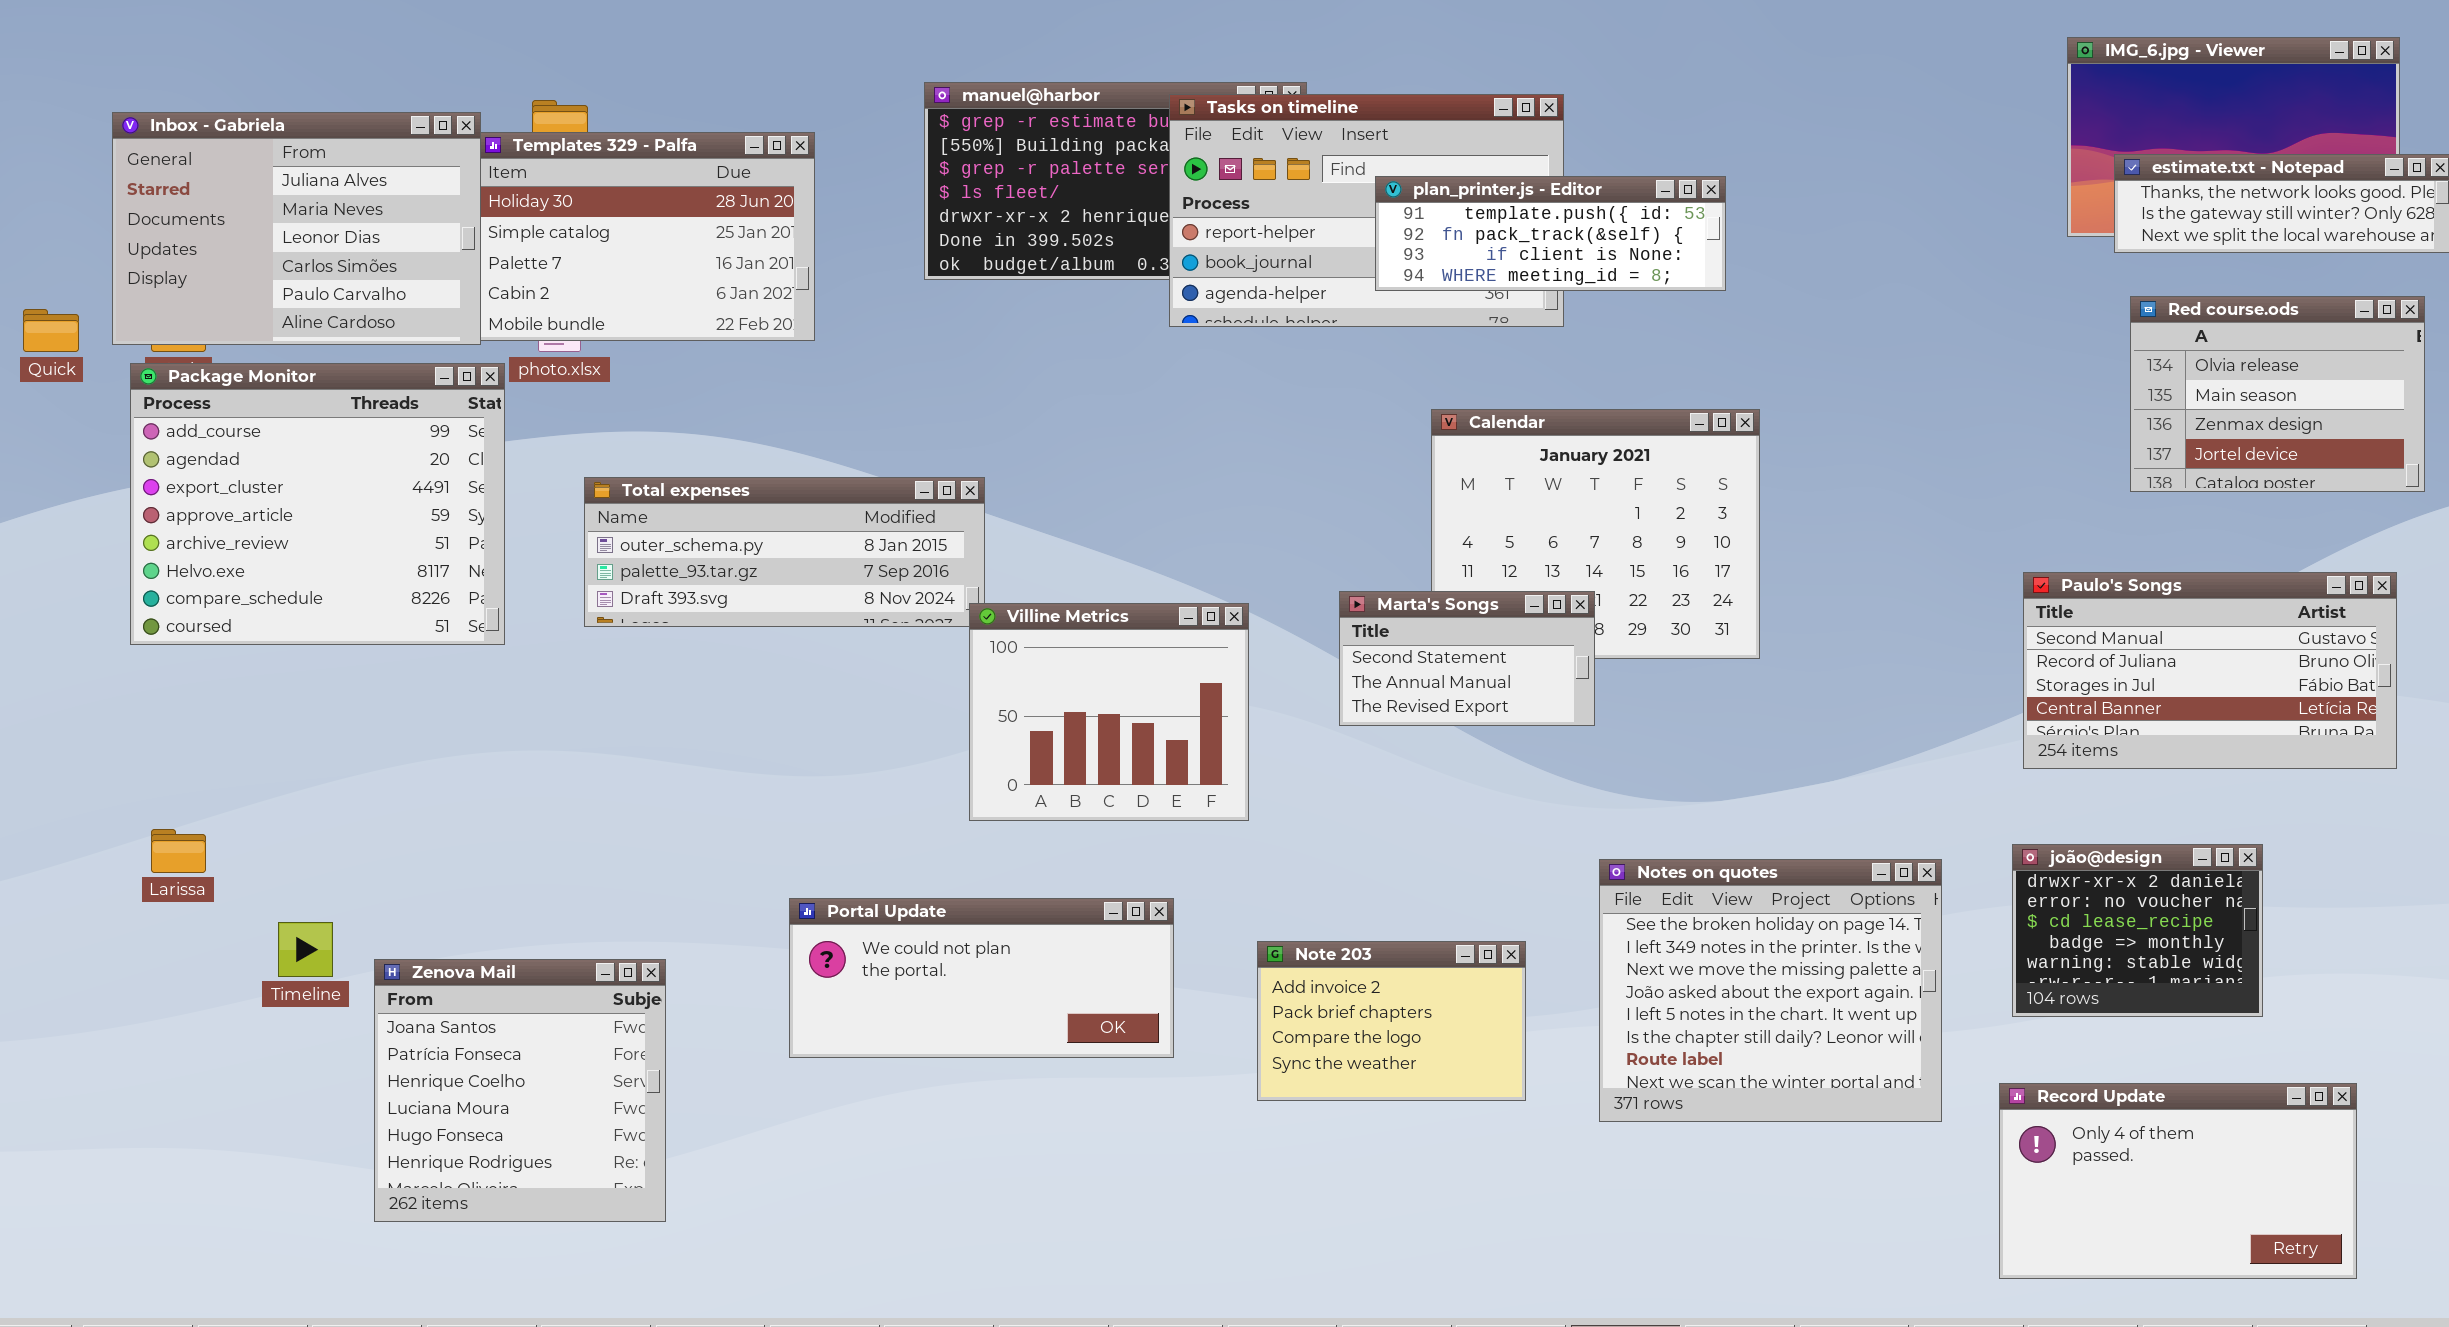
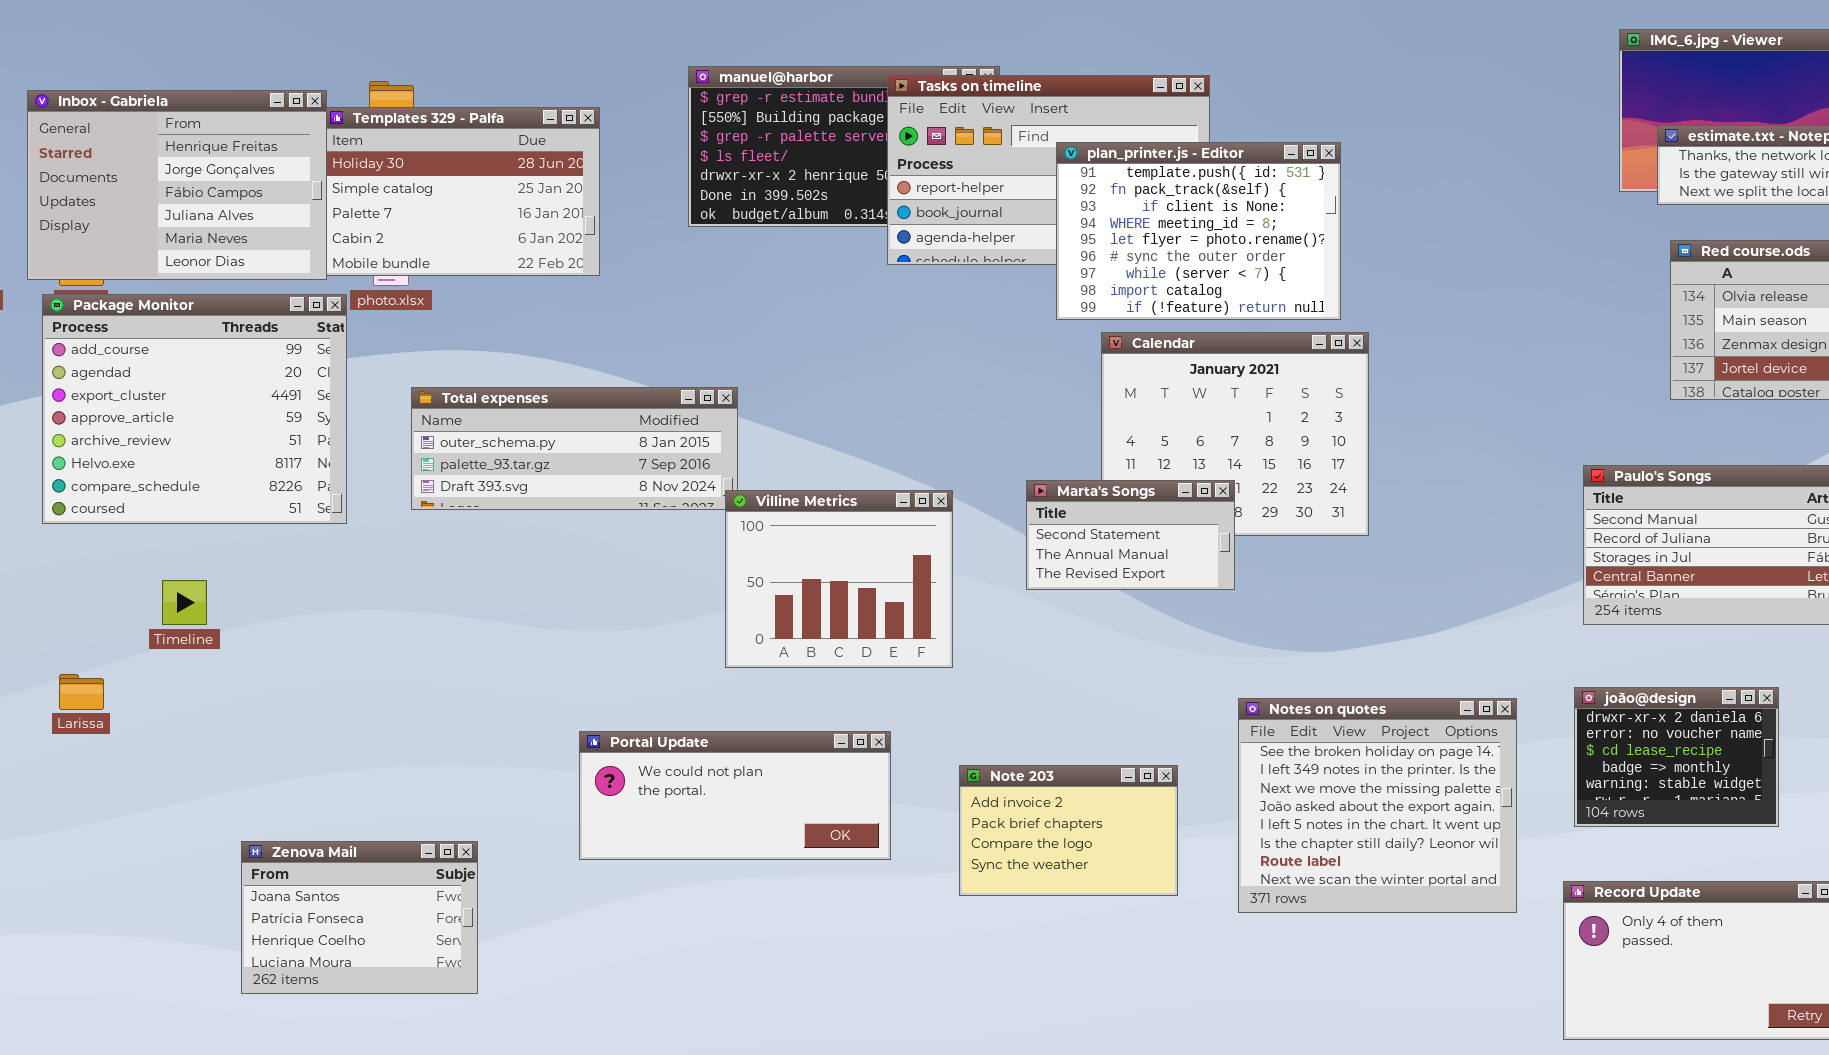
Inbox - Gabriela: [112,112,481,345] -> [27,90,327,280], scrolled up 3 rows
plan_printer.js - Editor: [1375,176,1726,291] -> [1056,142,1341,320], resized
Timeline: [278,922,333,977] -> [162,580,207,625], moved
Zenova Mail: [374,959,666,1222] -> [241,841,478,994], resized

